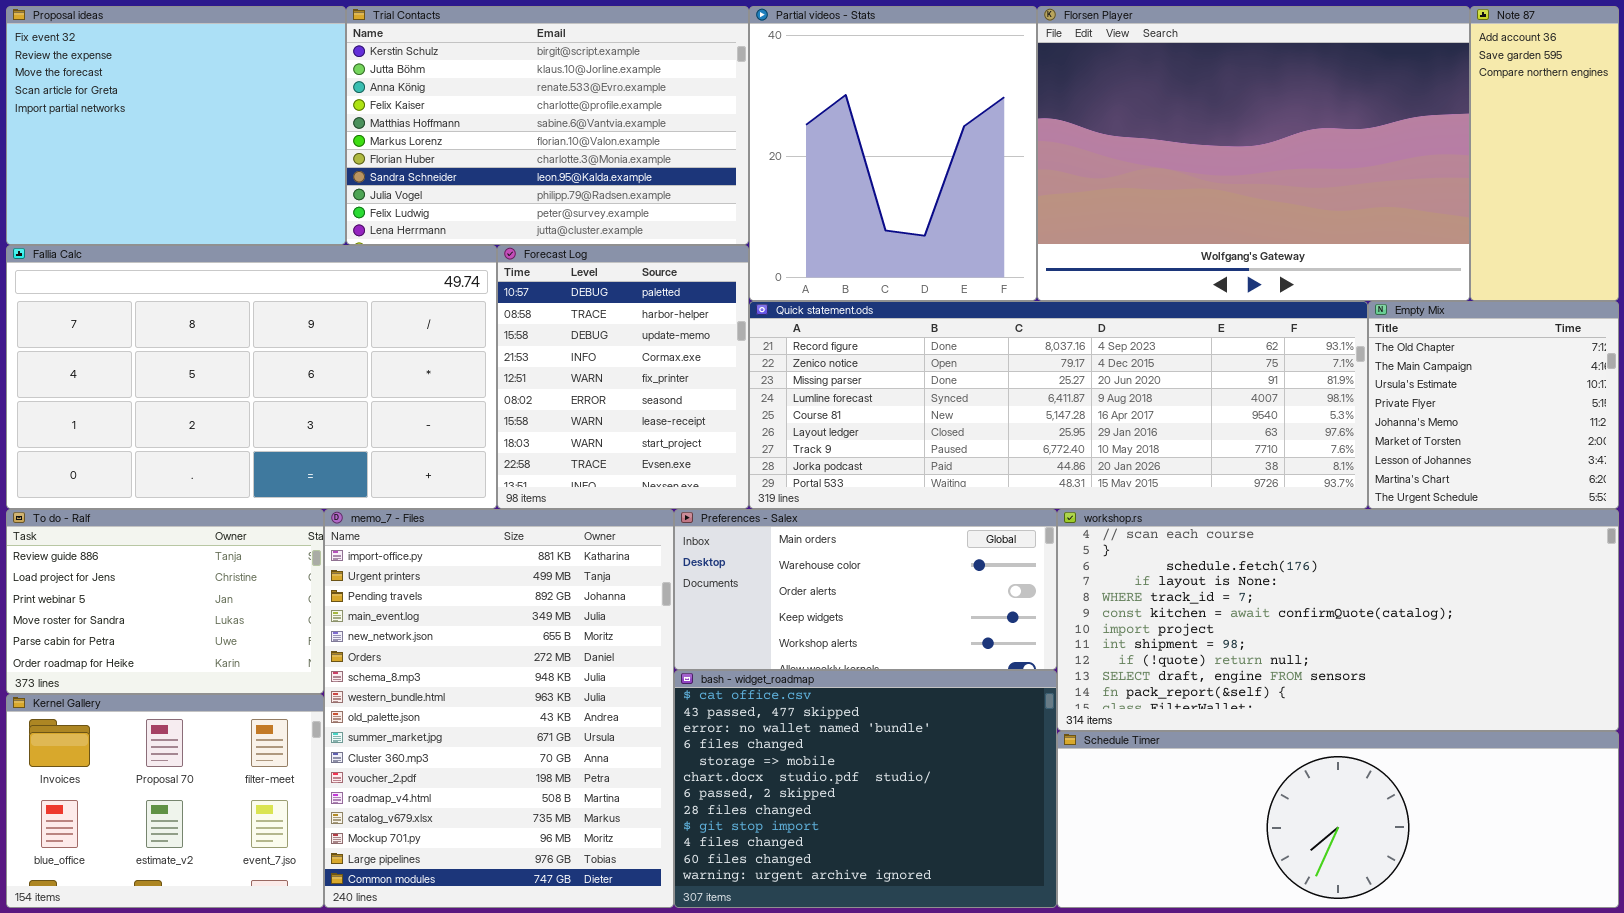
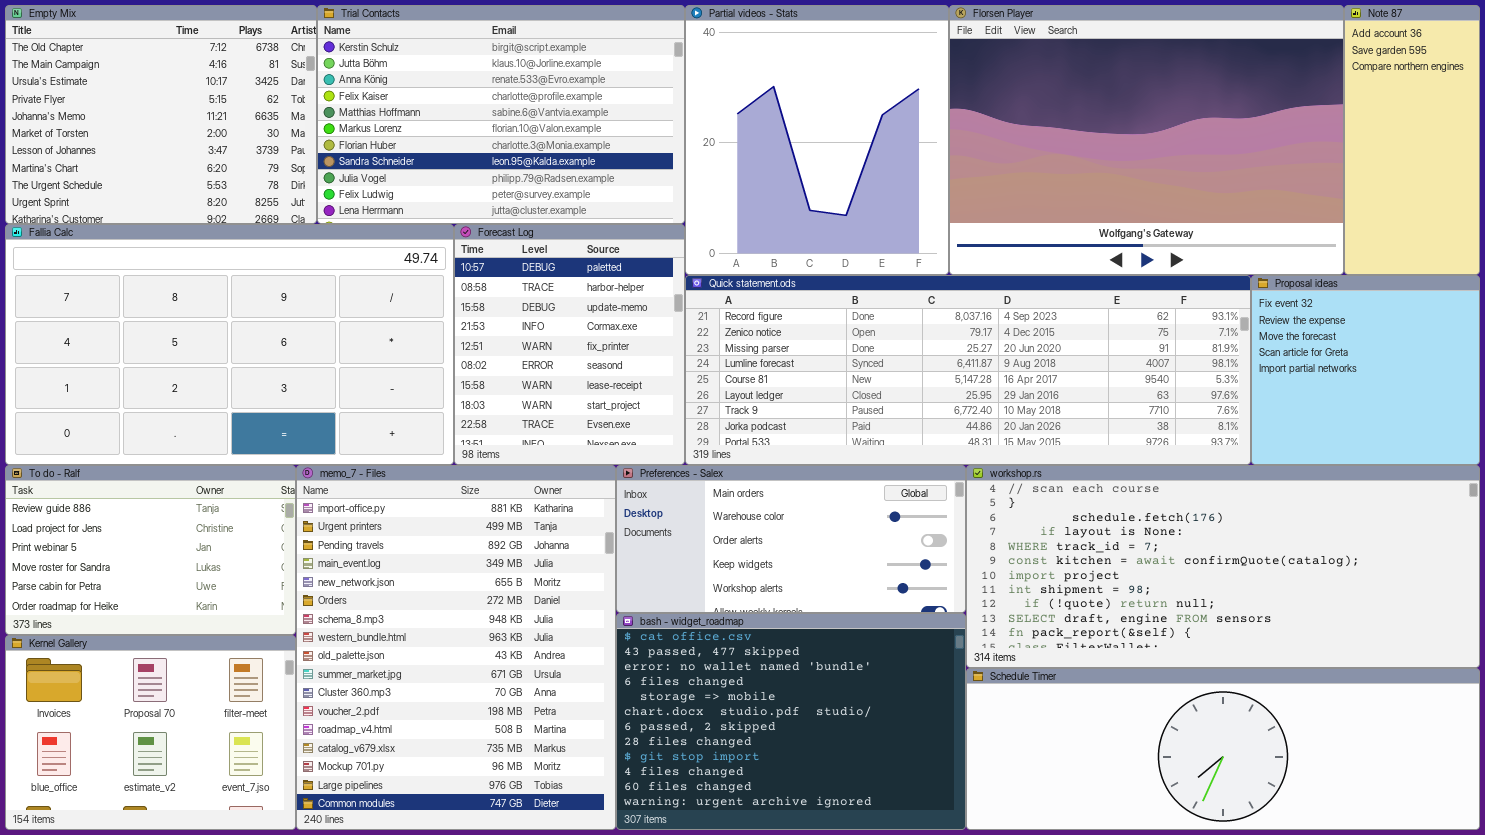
Proposal ideas: [6,6,346,245] -> [1251,275,1480,465], moved, resized
Empty Mix: [1368,301,1619,509] -> [5,5,317,224], moved, resized

